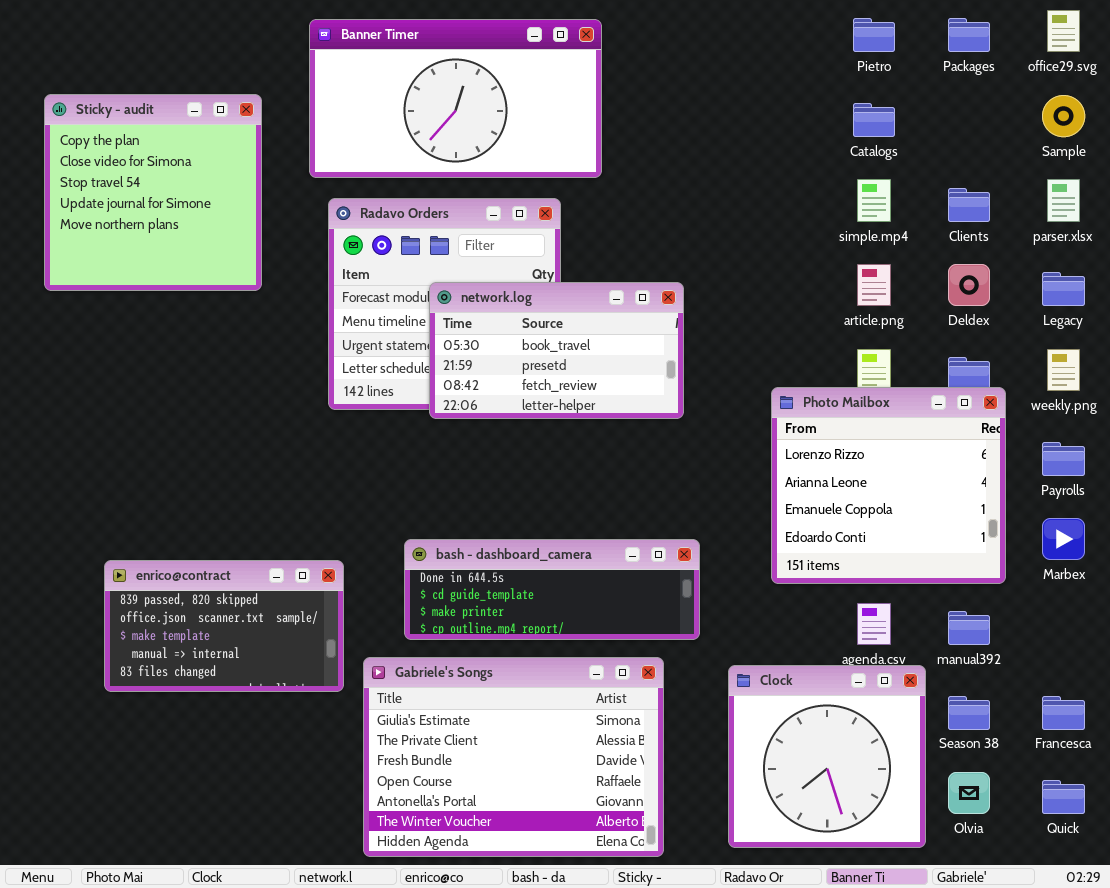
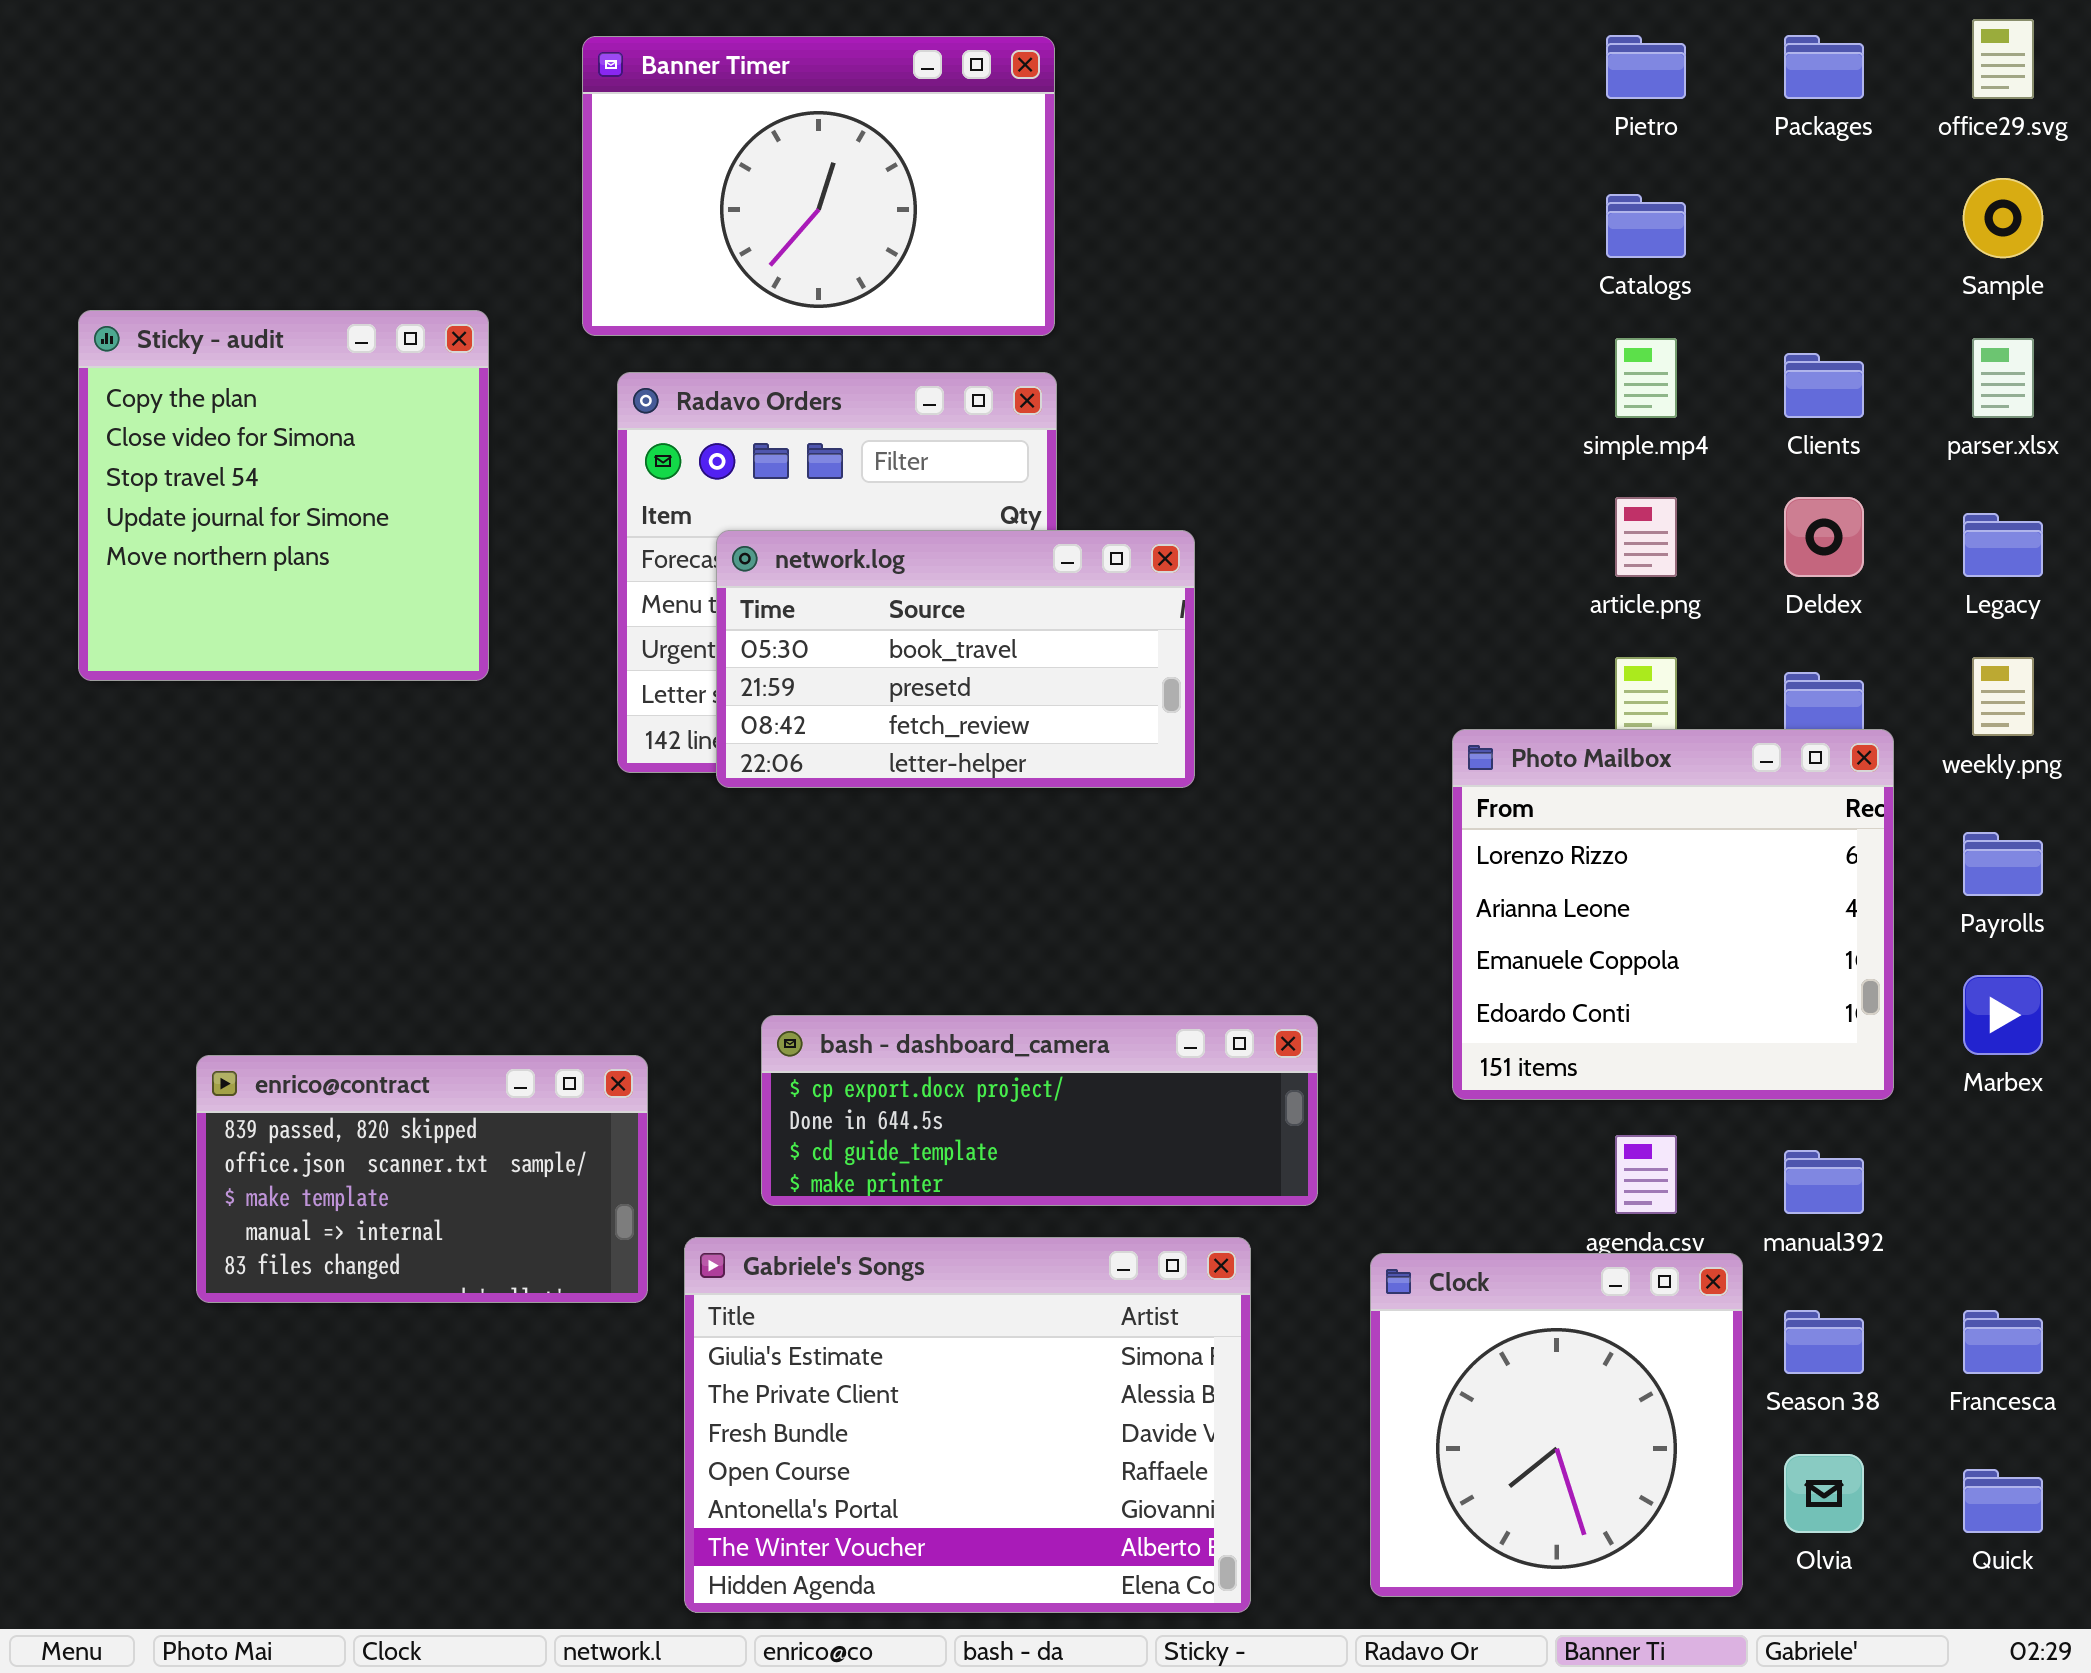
Banner Timer: [309,19,602,178] -> [582,36,1055,336], resized
Sticky - audit: [44,94,262,291] -> [78,310,489,681], moved
network.log: [429,282,684,419] -> [716,530,1195,788], moved
bash - dashboard_camera: [404,539,700,640] -> [761,1015,1318,1206], scrolled up 1 row

